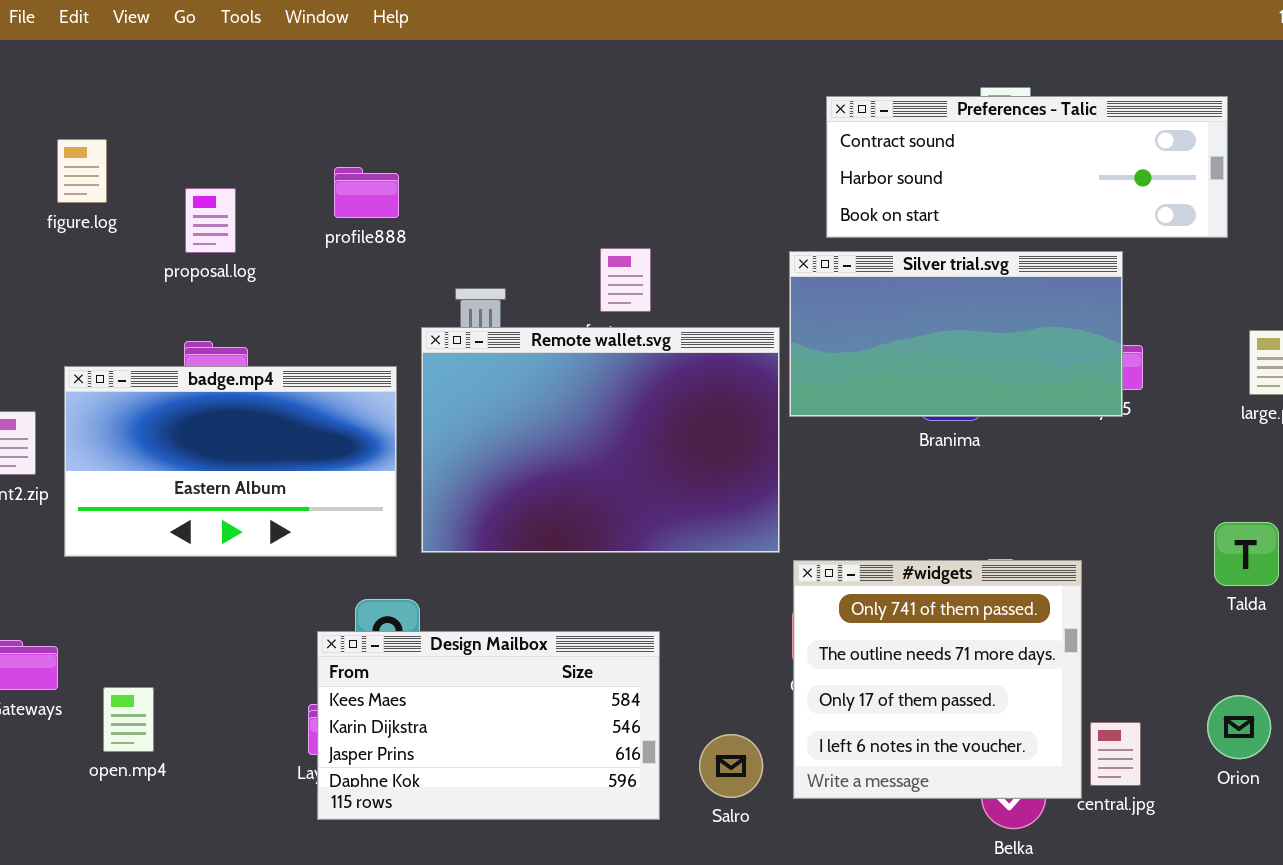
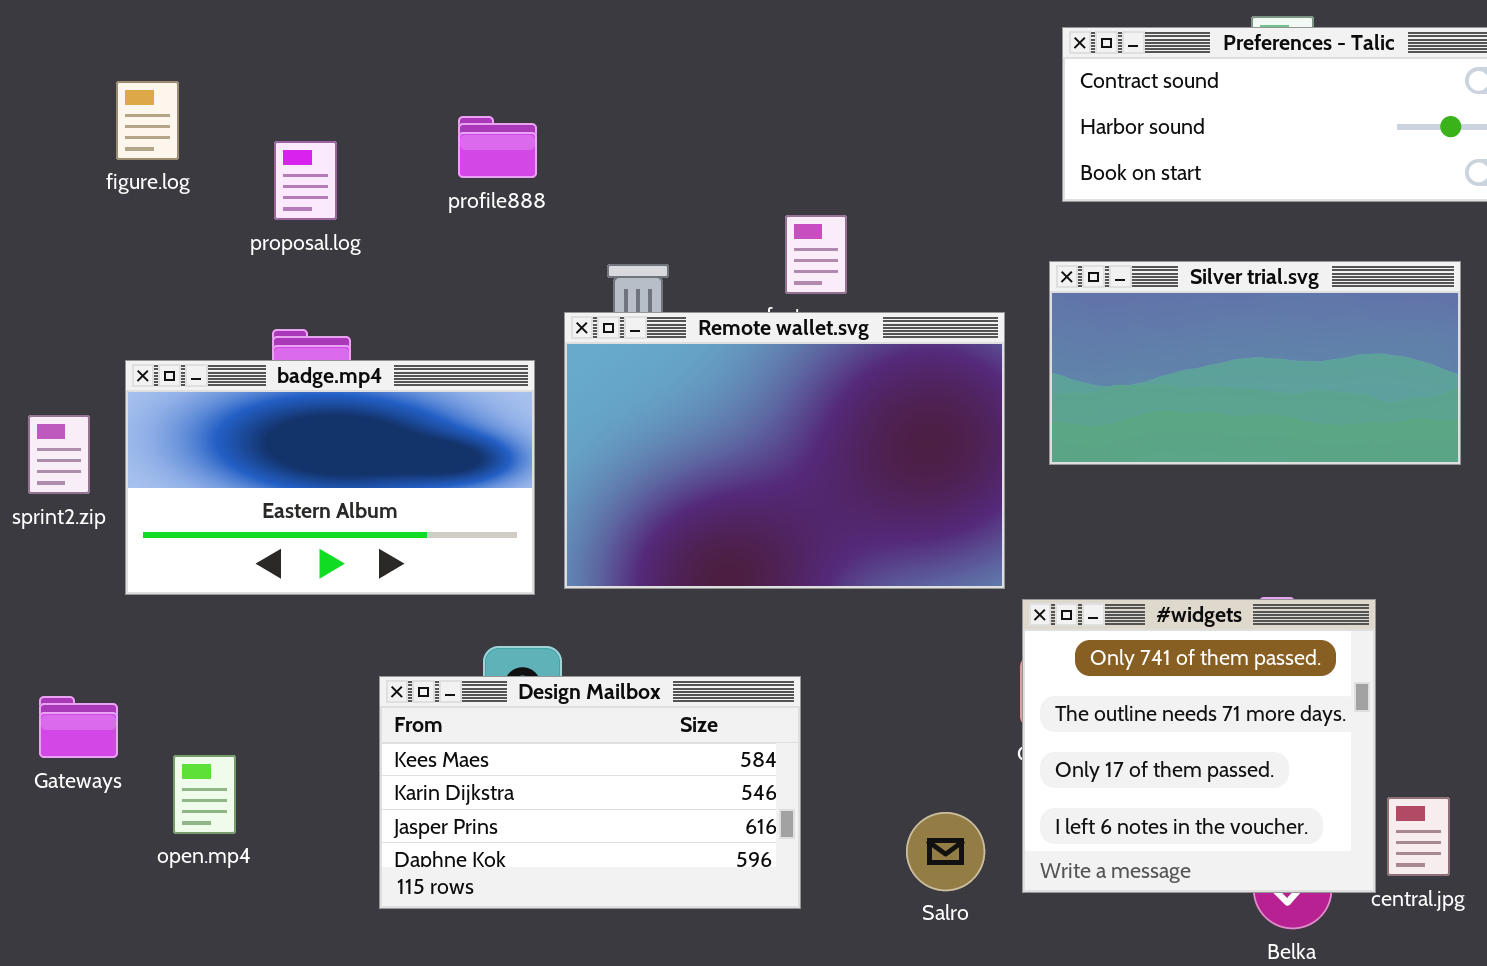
Silver trial.svg: [789,251,1123,417] -> [1049,261,1461,465], moved
Design Mailbox: [317,631,660,820] -> [379,676,801,909], moved

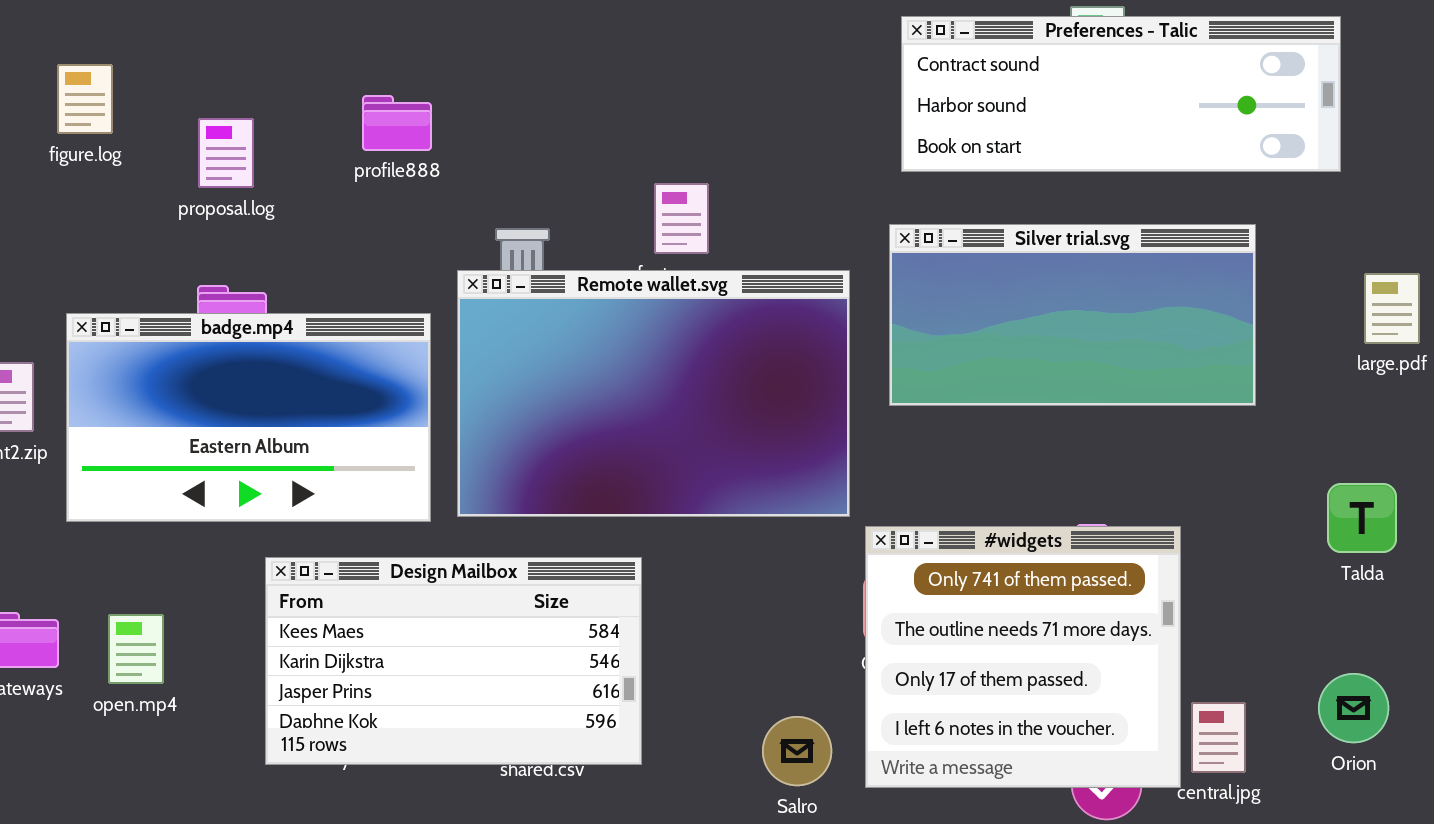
Design Mailbox: [379,676,801,909] -> [265,557,642,765], moved
open.mp4: [173,755,236,834] -> [108,614,164,684], moved

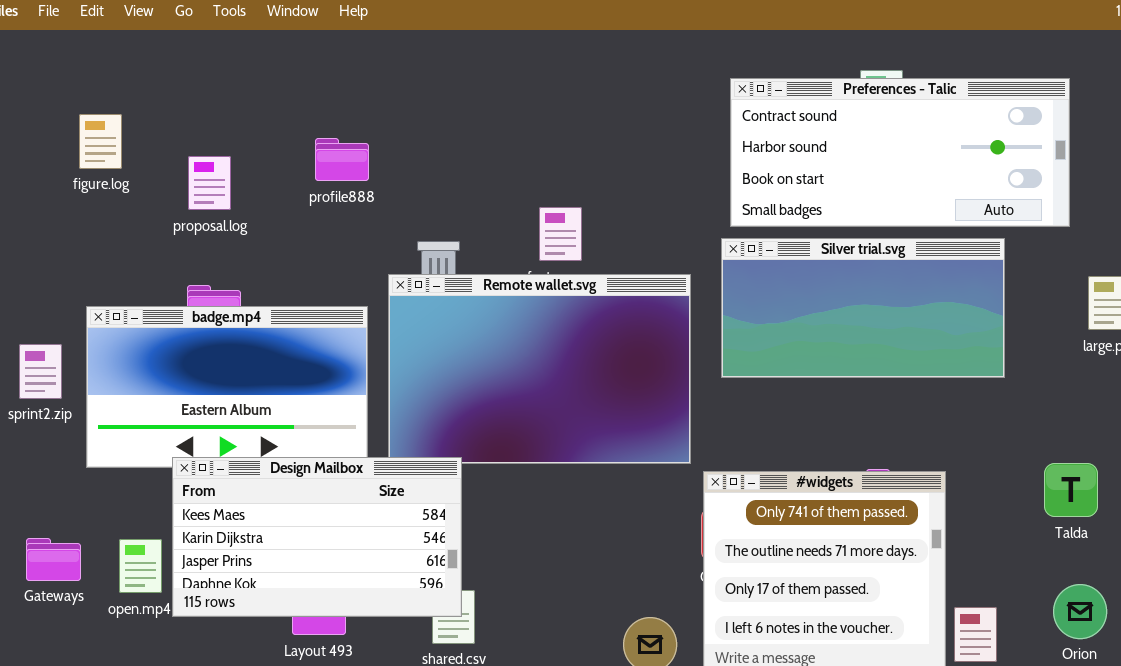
Preferences - Talic: [901,16,1341,172] -> [730,78,1070,227], resized
Talda: [1327,483,1397,553] -> [1044,463,1098,517], moved
Design Mailbox: [265,557,642,765] -> [172,457,462,617], moved

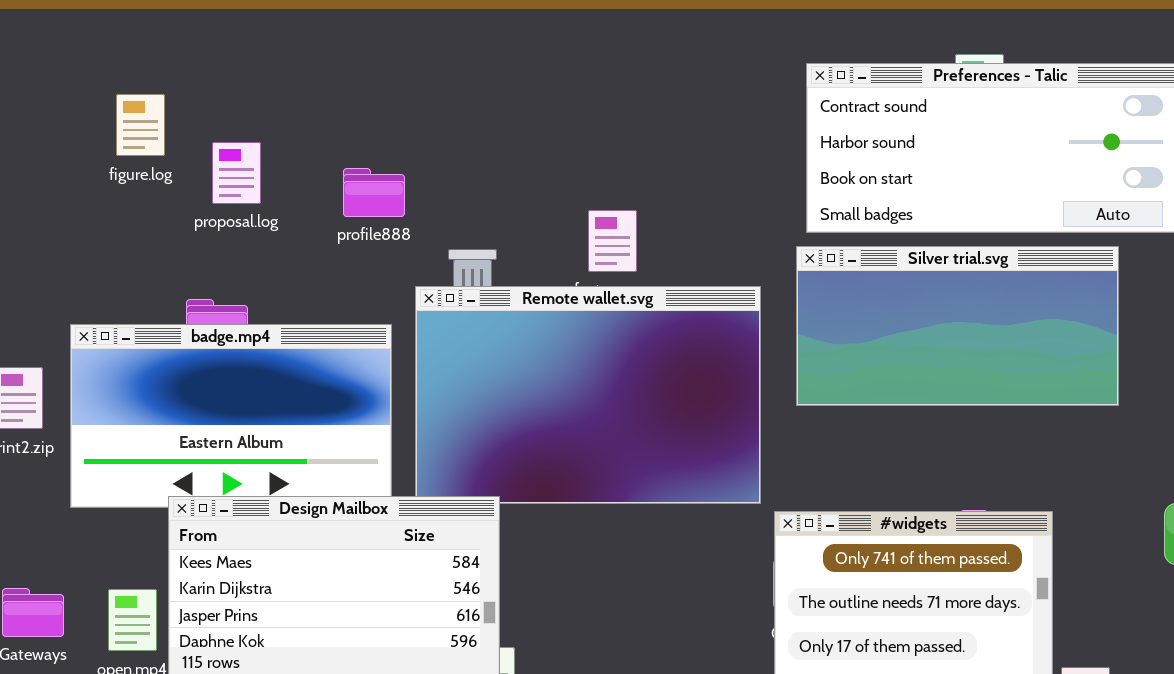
figure.log: [79,114,122,169] -> [116,94,165,156], moved
profile888: [315,138,369,181] -> [343,168,405,217], moved
proposal.log: [188,156,231,210] -> [212,142,261,204], moved

